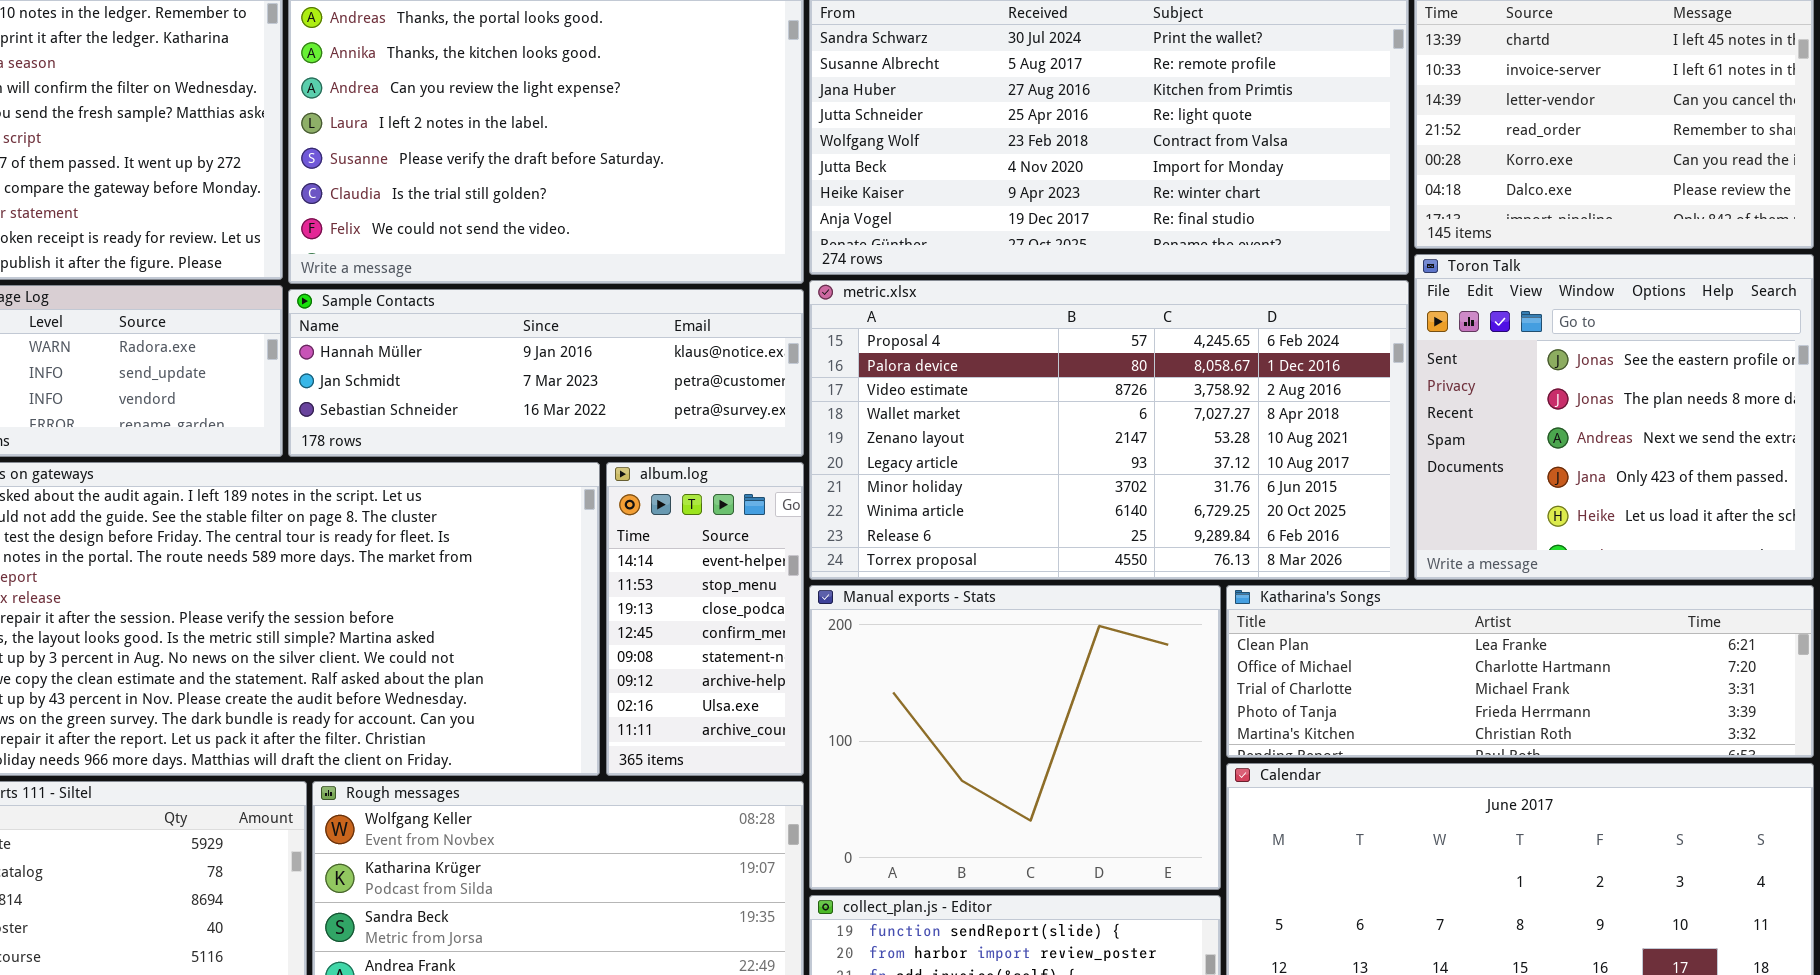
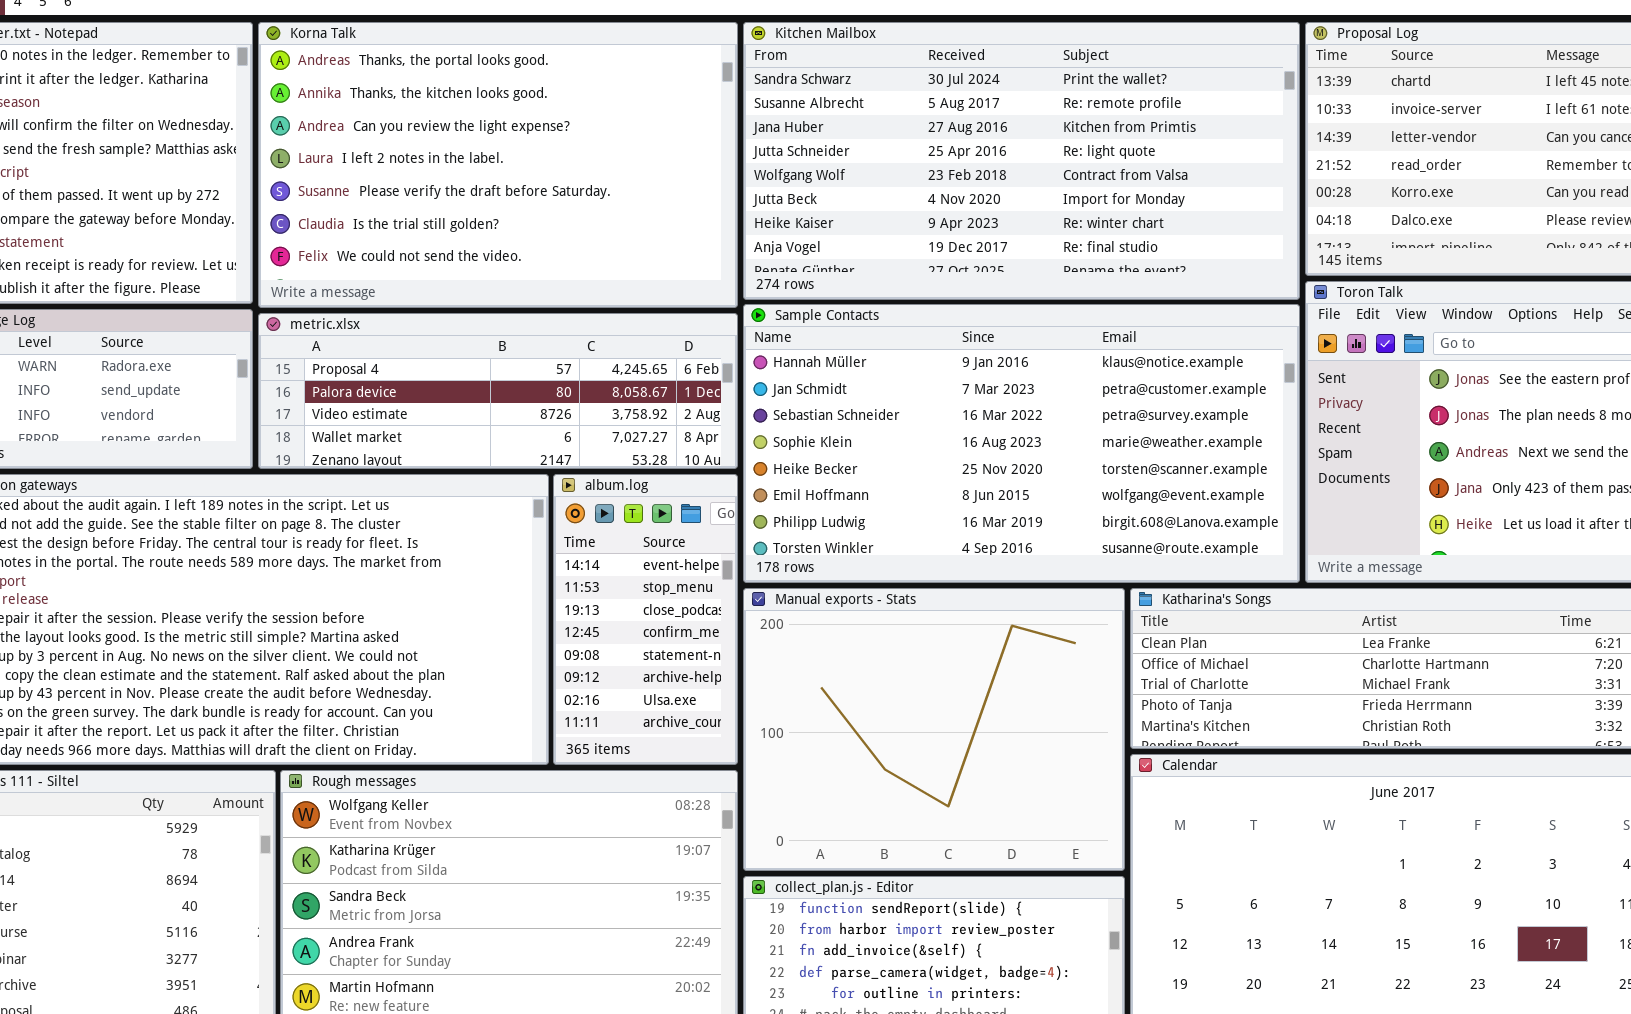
metric.xlsx: [809,280,1409,580] -> [258,313,738,469], moved, resized
Sample Contacts: [288,289,804,457] -> [743,304,1300,583], moved, resized

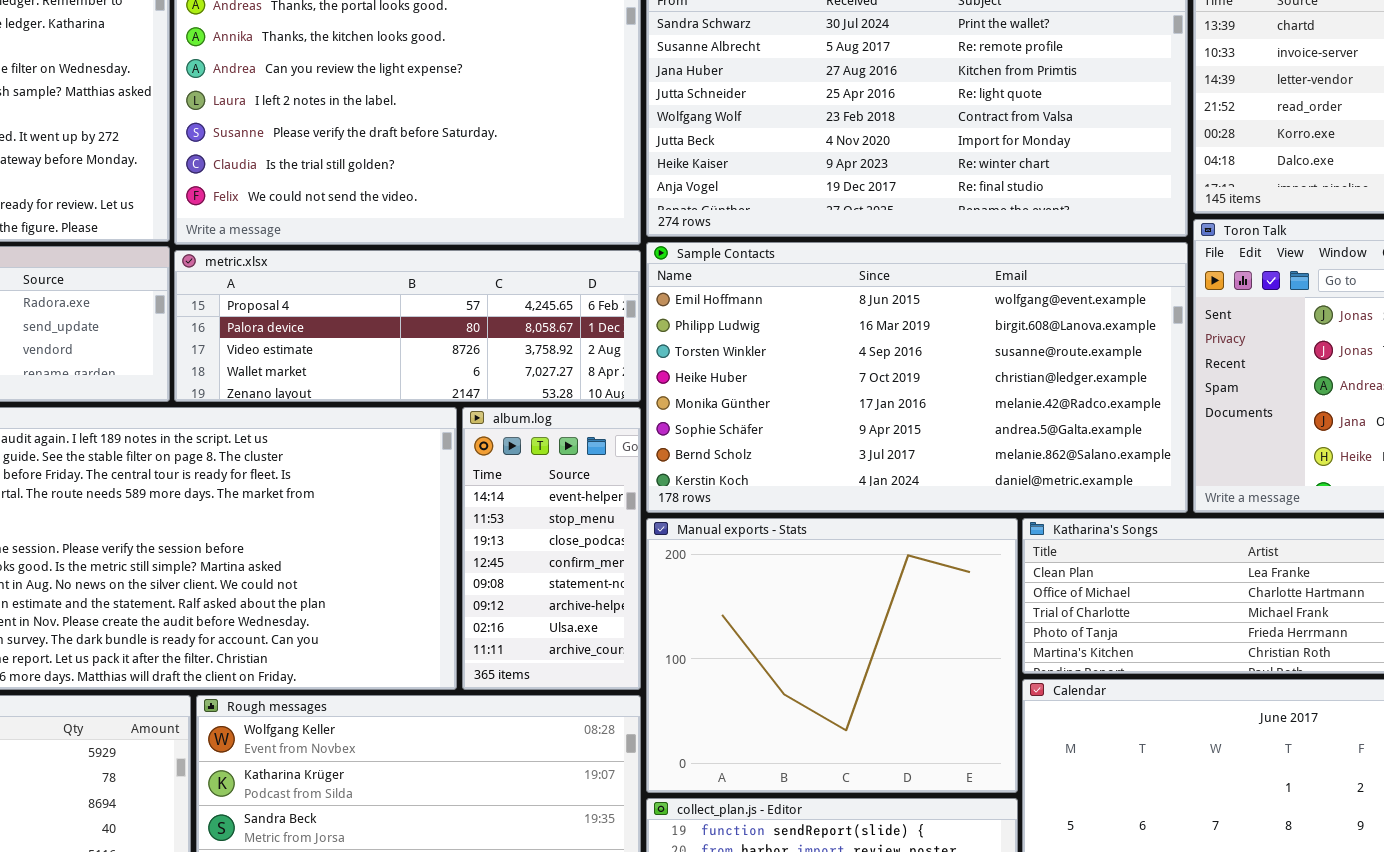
Sample Contacts: [743,304,1300,583] -> [646,242,1188,513], scrolled down 5 rows

